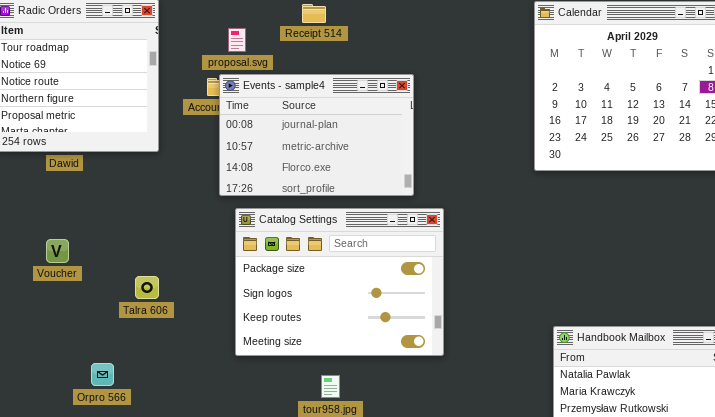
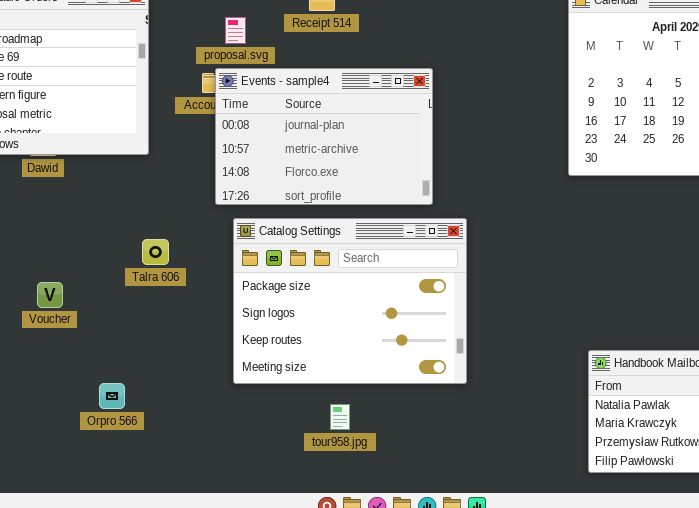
Voucher: [46,239,69,263] -> [37,282,63,308], moved
Talra 606: [135,276,159,299] -> [142,239,169,265], moved
Orpro 566: [91,363,114,386] -> [99,383,125,409], moved

